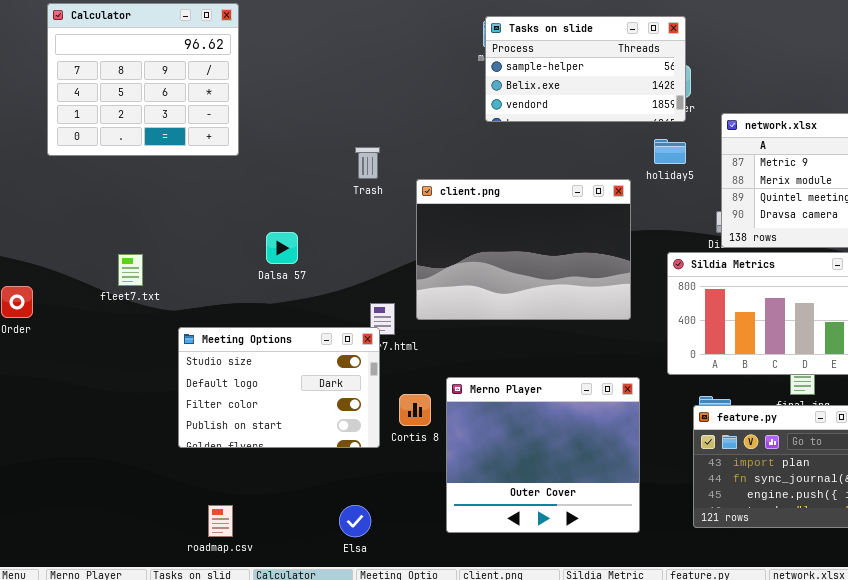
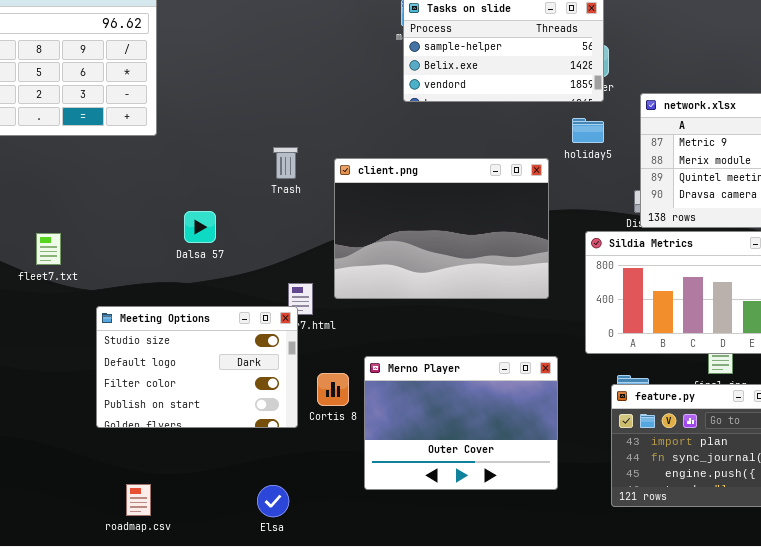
Trash: [355,147,380,179] -> [273,147,298,179], moved
Merno Player: [446,377,640,533] -> [364,356,558,490], resized

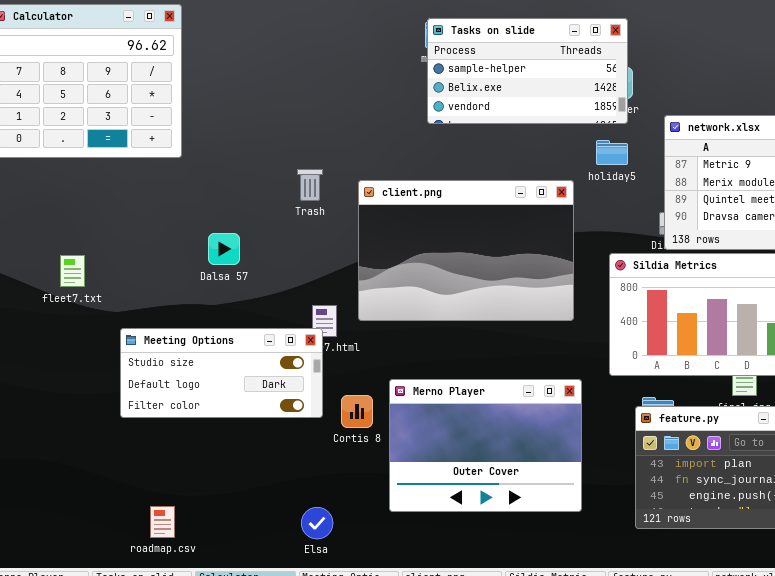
Meeting Options: [96,306,298,428] -> [120,328,323,418], resized
Elsa: [257,485,289,517] -> [301,507,333,539], moved

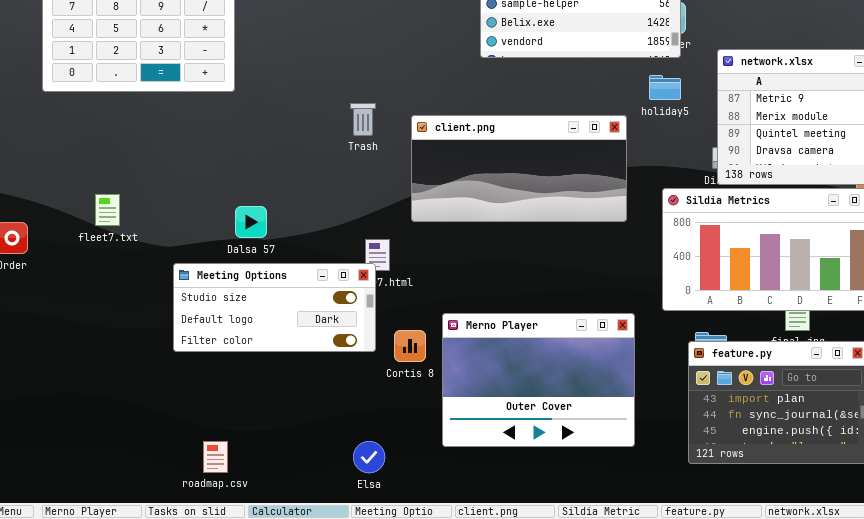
client.png: [358,180,574,321] -> [411,115,627,222], resized
Dalsa 57: [208,233,240,265] -> [235,206,267,238], moved
fleet7.txt: [60,255,85,287] -> [95,194,120,226], moved

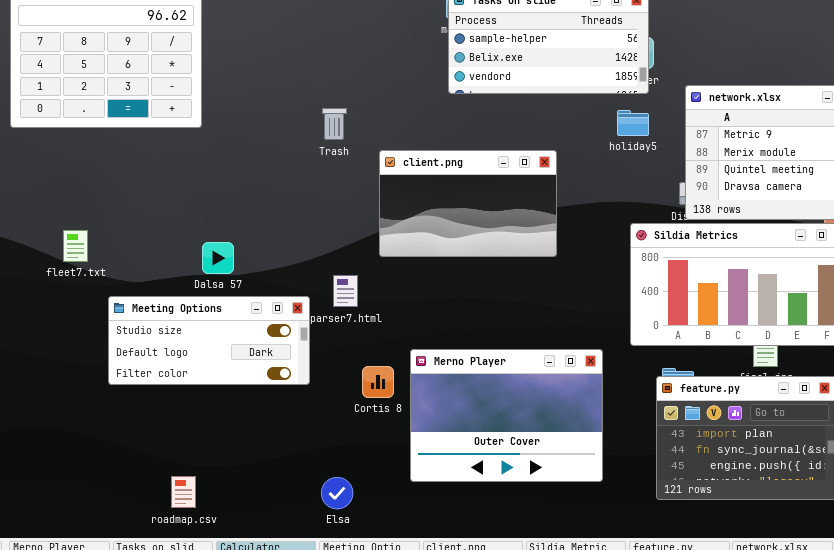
Trash: [350,103,376,136] -> [322,108,347,140], moved
client.png: [411,115,627,222] -> [379,150,557,257], resized
Meeting Options: [173,263,376,352] -> [108,296,310,385], moved

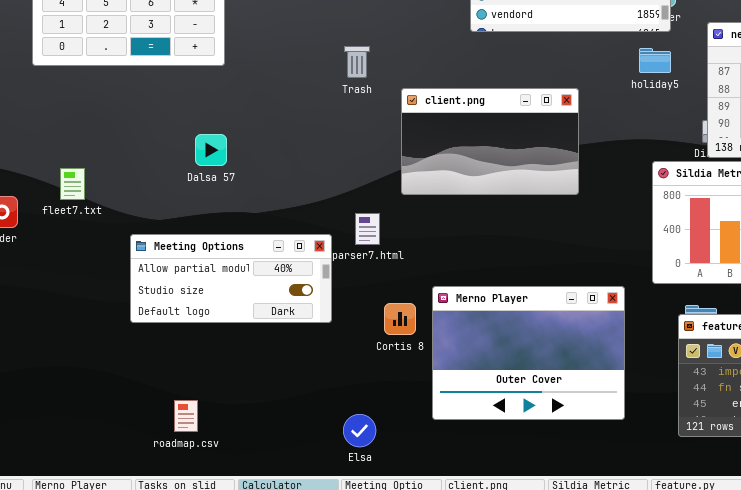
fleet7.txt: [63,230,88,262] -> [60,168,85,200], moved
Dalsa 57: [202,242,234,274] -> [195,134,227,166], moved
Meeting Options: [108,296,310,385] -> [130,234,332,323], scrolled up 1 row
roadmap.csv: [171,476,196,508] -> [174,400,198,432], moved

